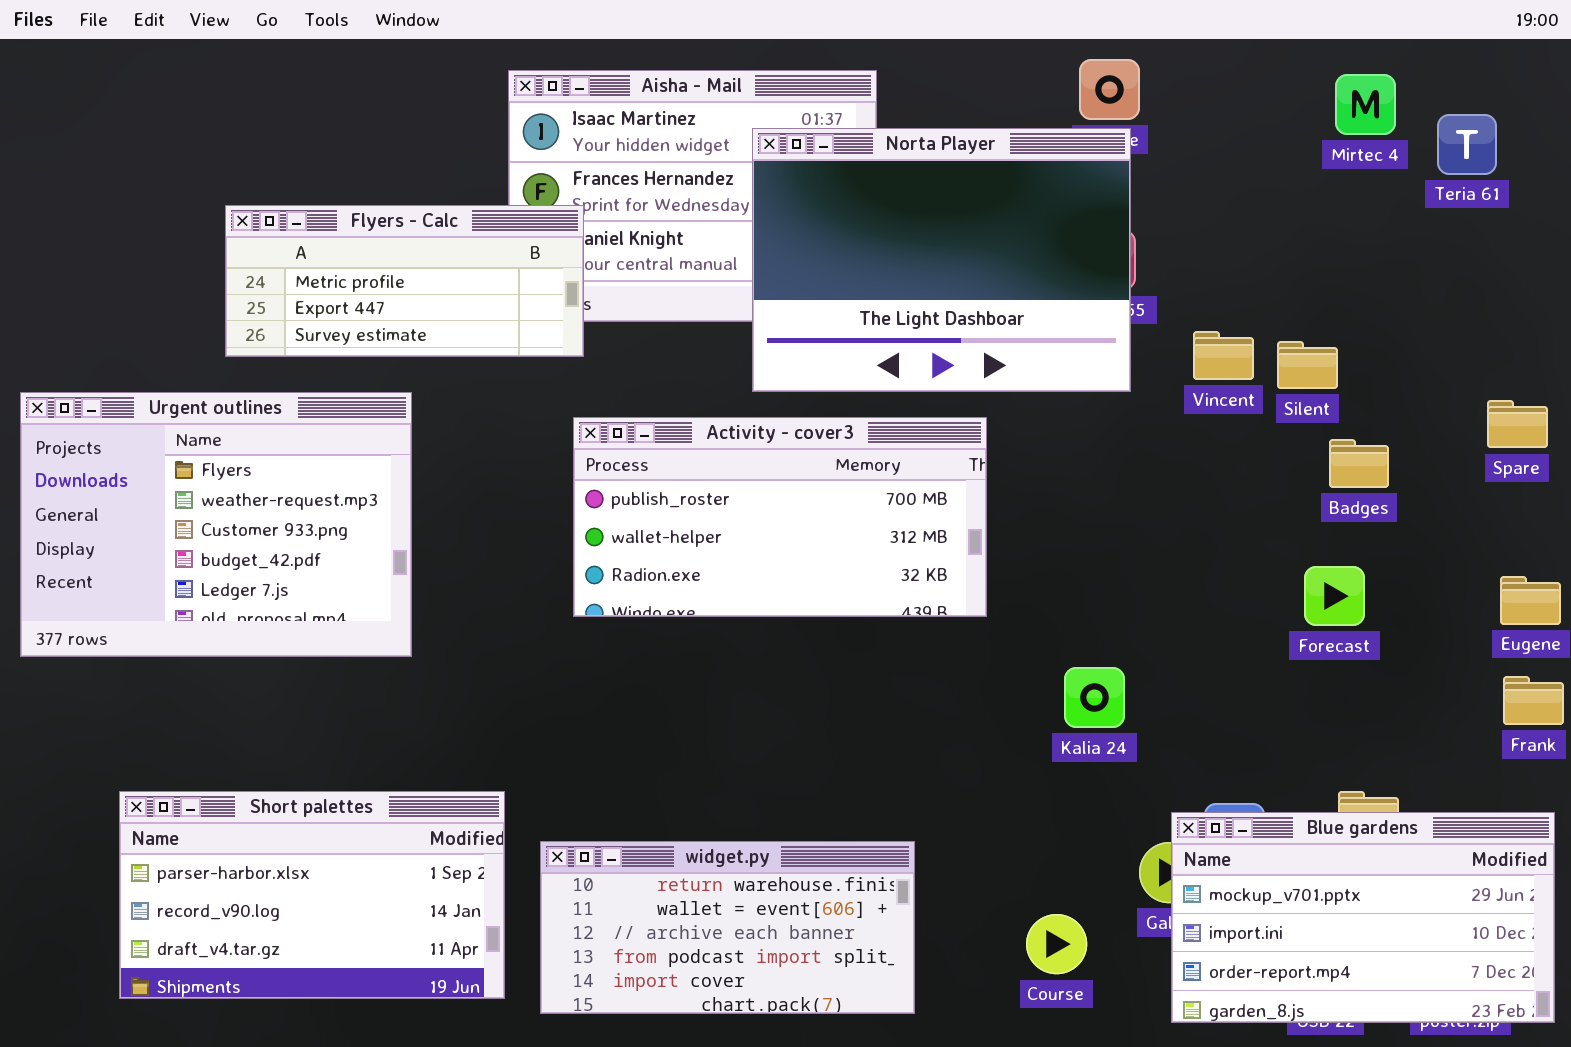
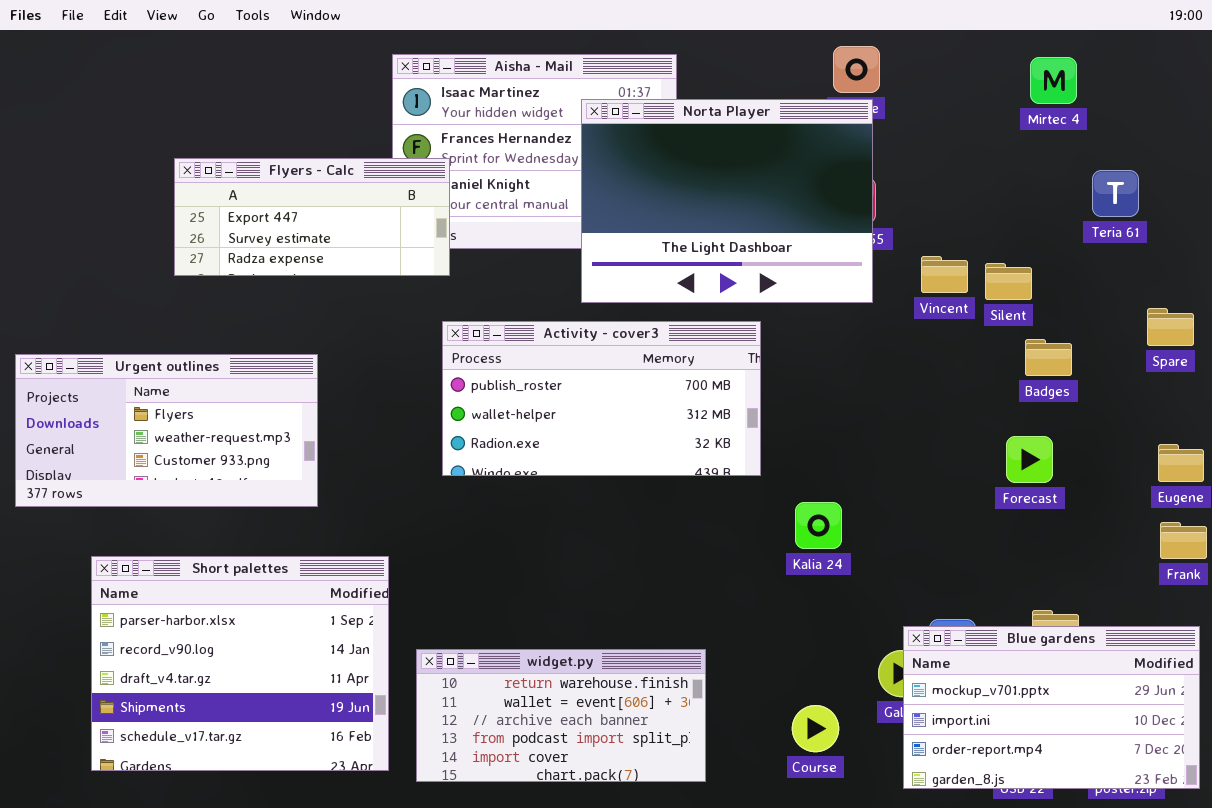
Teria 61: [1437,114,1497,175] -> [1092,170,1139,217], moved
Flyers - Calc: [225,205,584,357] -> [174,158,450,276], scrolled down 1 row
Urgent outlines: [20,392,412,657] -> [15,354,318,507], resized
Kalia 24: [1064,667,1125,728] -> [795,502,842,549], moved
Short palettes: [119,791,505,999] -> [91,556,389,771], resized

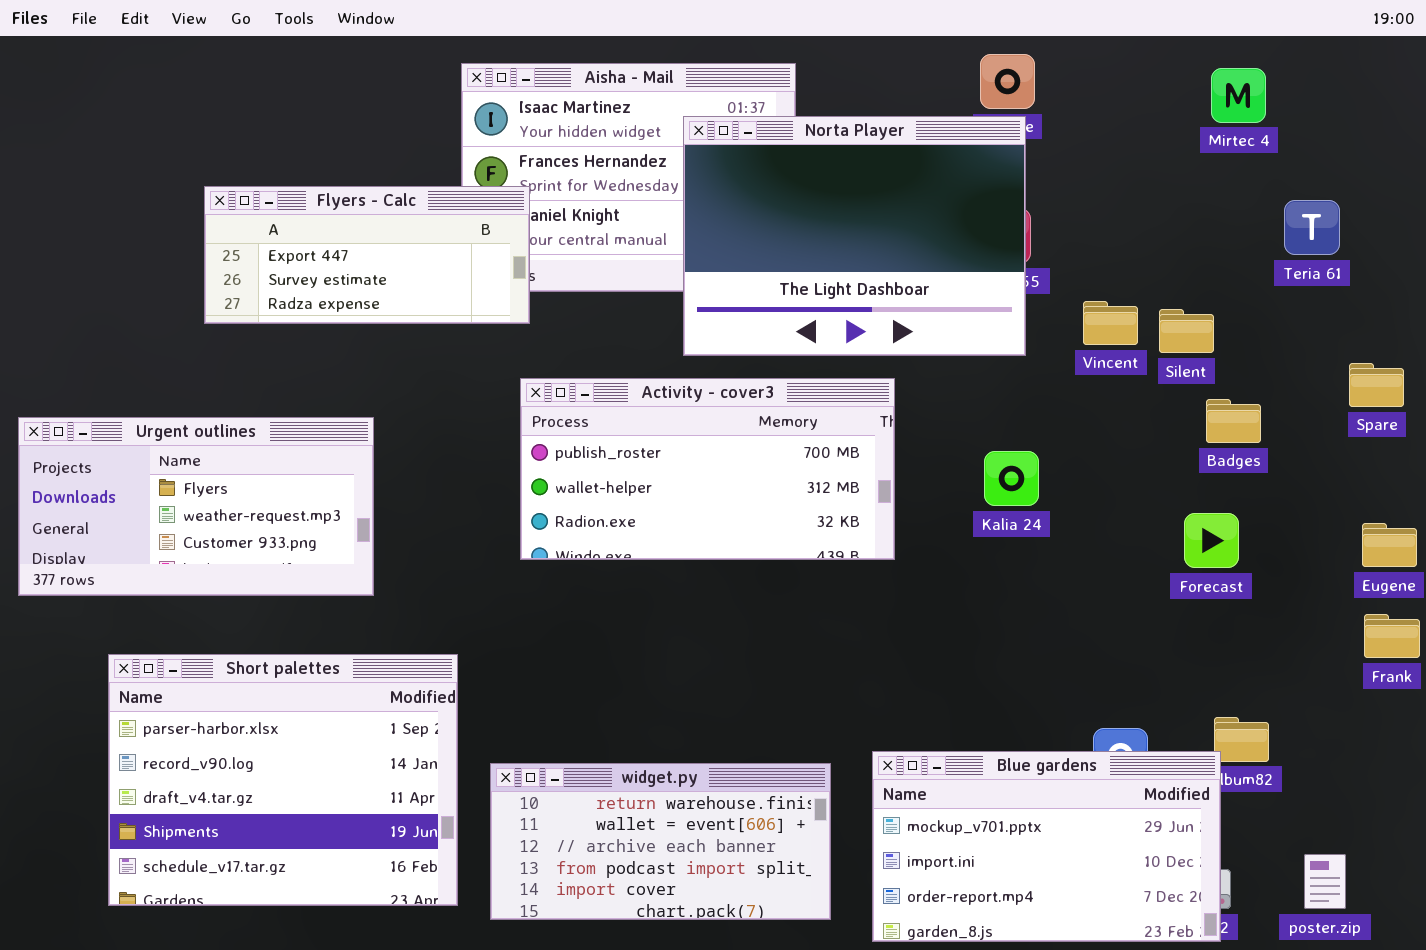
Kalia 24: [795,502,842,549] -> [984,451,1039,506], moved
Blue gardens: [903,626,1200,789] -> [872,751,1221,942], moved

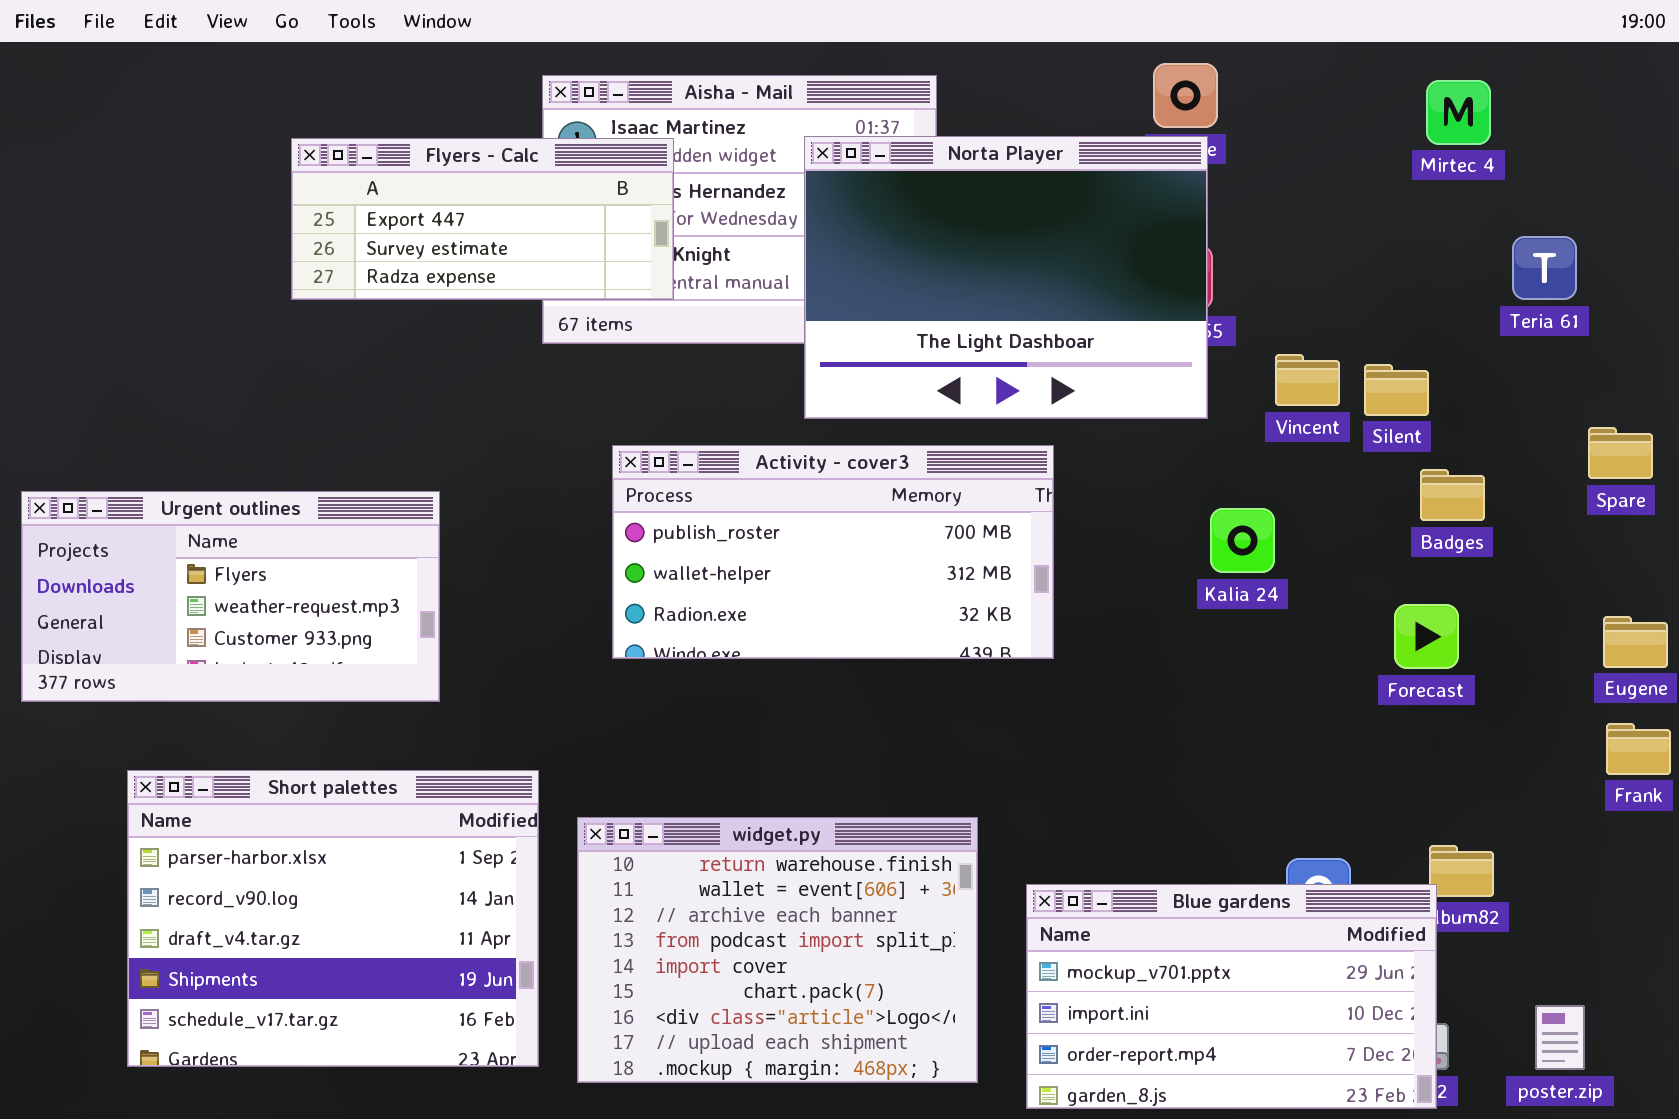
Flyers - Calc: [204,186,530,324] -> [291,138,674,300], moved
Kalia 24: [984,451,1039,506] -> [1210,508,1275,573], moved
widget.py: [490,763,831,920] -> [577,817,978,1083], resized

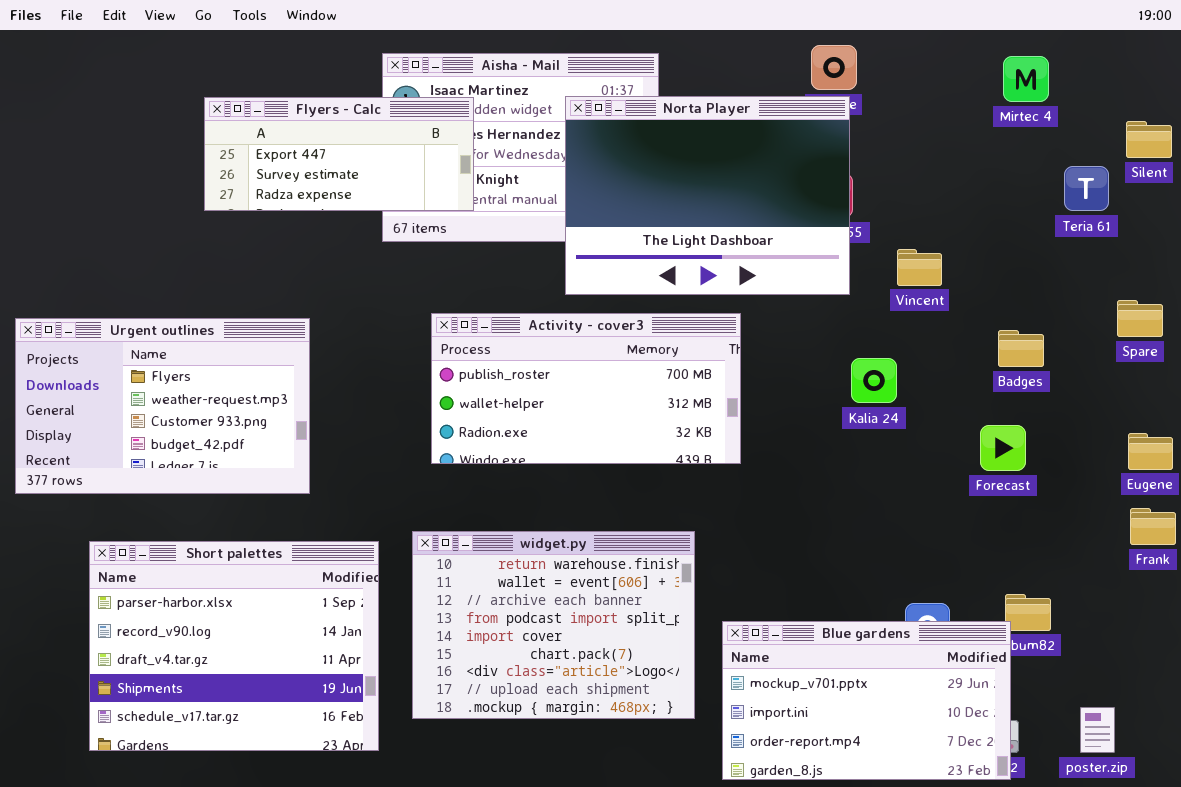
Silent: [1364,364,1429,416] -> [1126,121,1172,158], moved
Urgent outlines: [21,491,440,702] -> [15,318,310,494], resized
widget.py: [577,817,978,1083] -> [412,531,695,719], moved

